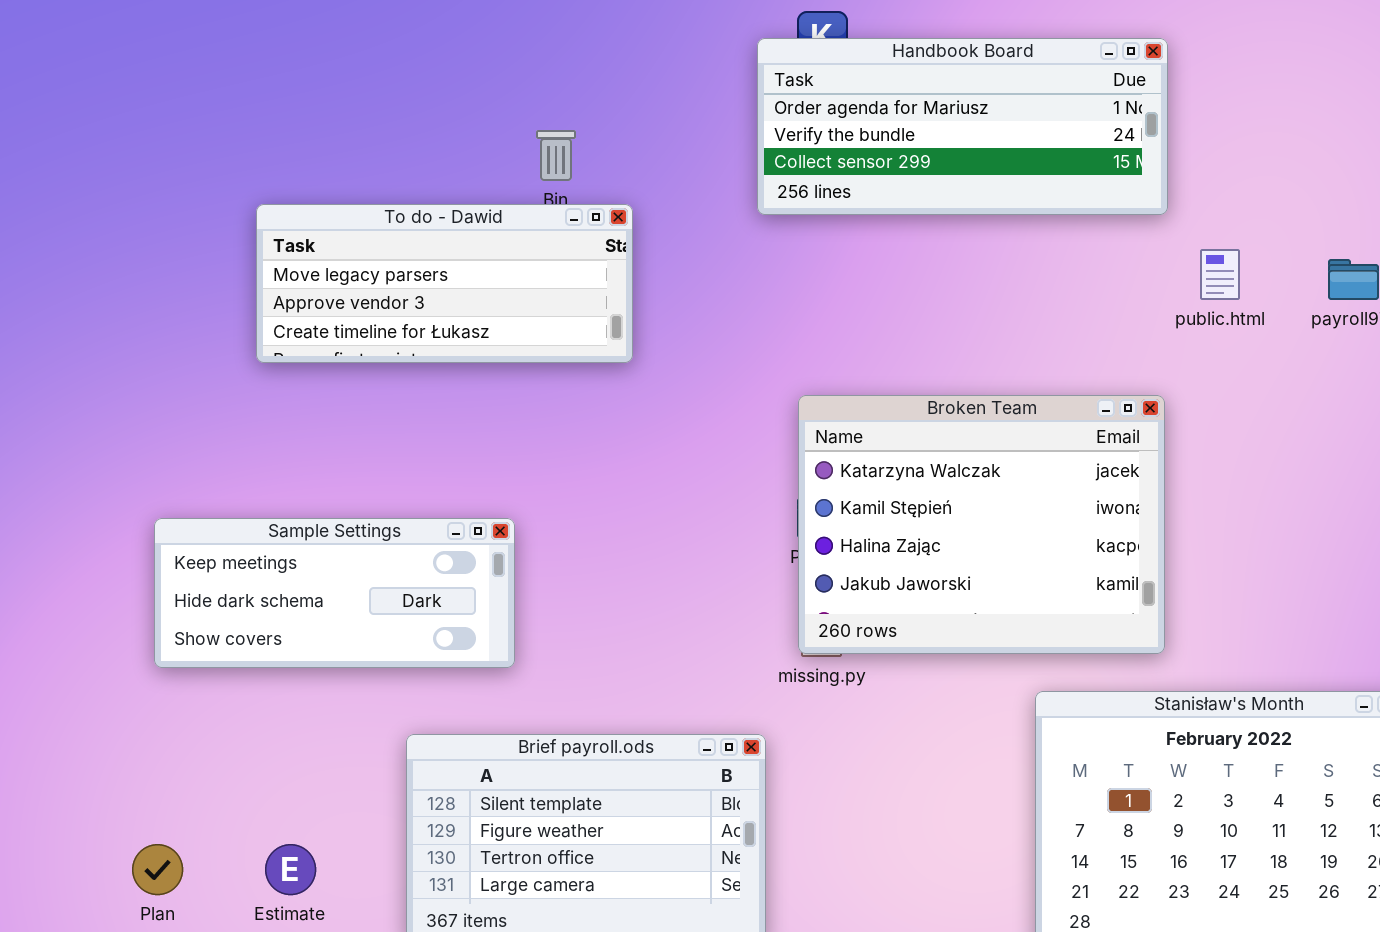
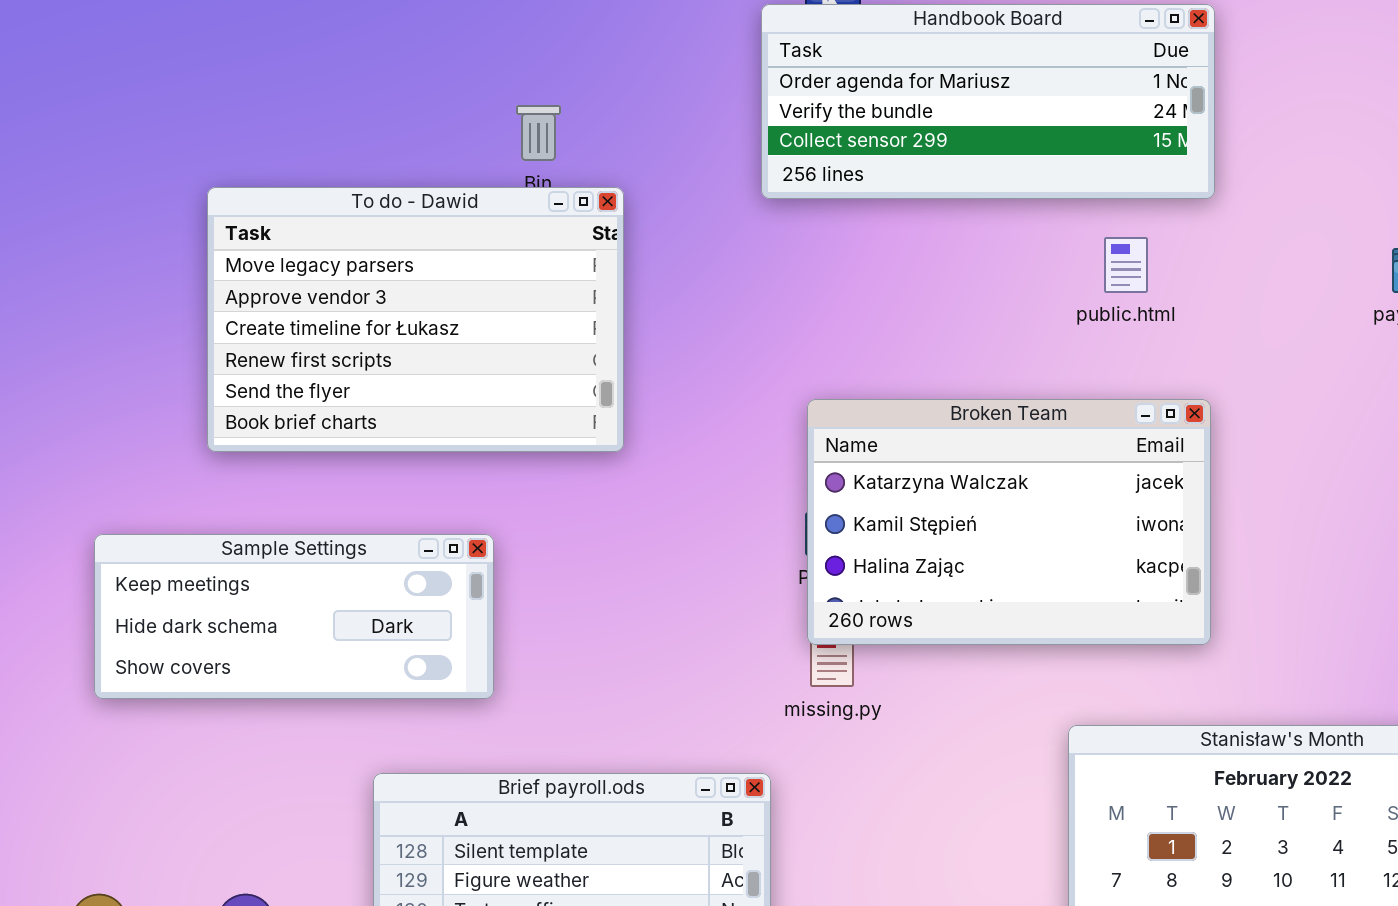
To do - Dawid: [256,204,633,363] -> [207,187,624,452], resized
public.html: [1200,249,1240,300] -> [1104,237,1148,293], moved
Broken Team: [798,395,1165,654] -> [807,399,1211,645], resized

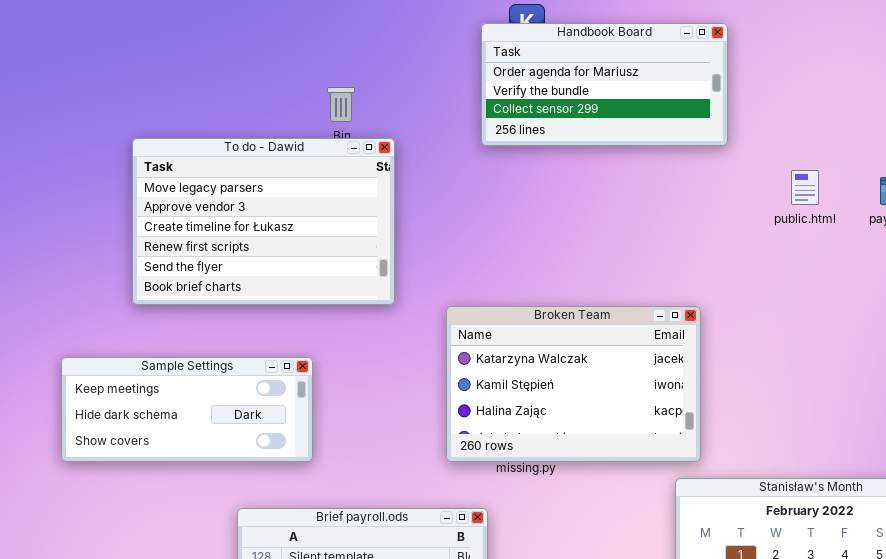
Handbook Board: [761,4,1215,199] -> [481,23,728,146], resized
public.html: [1104,237,1148,293] -> [791,170,819,205], moved
Broken Team: [807,399,1211,645] -> [446,306,701,462], moved

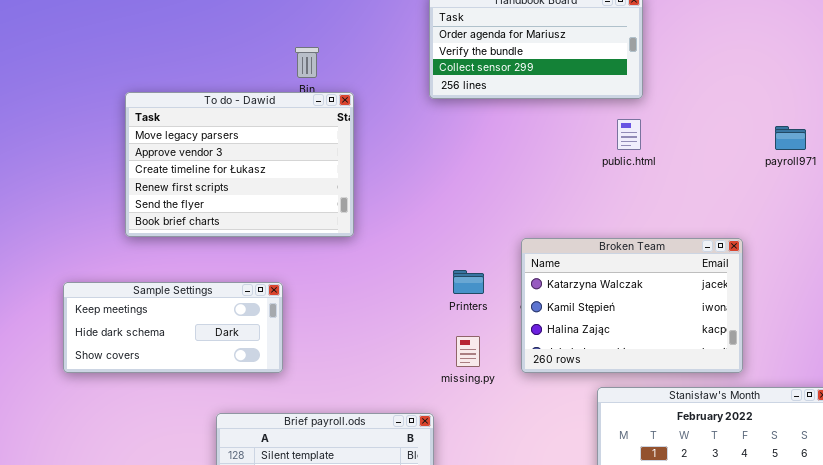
public.html: [791,170,819,205] -> [617,119,641,150], moved
Broken Team: [446,306,701,462] -> [521,238,743,373], moved

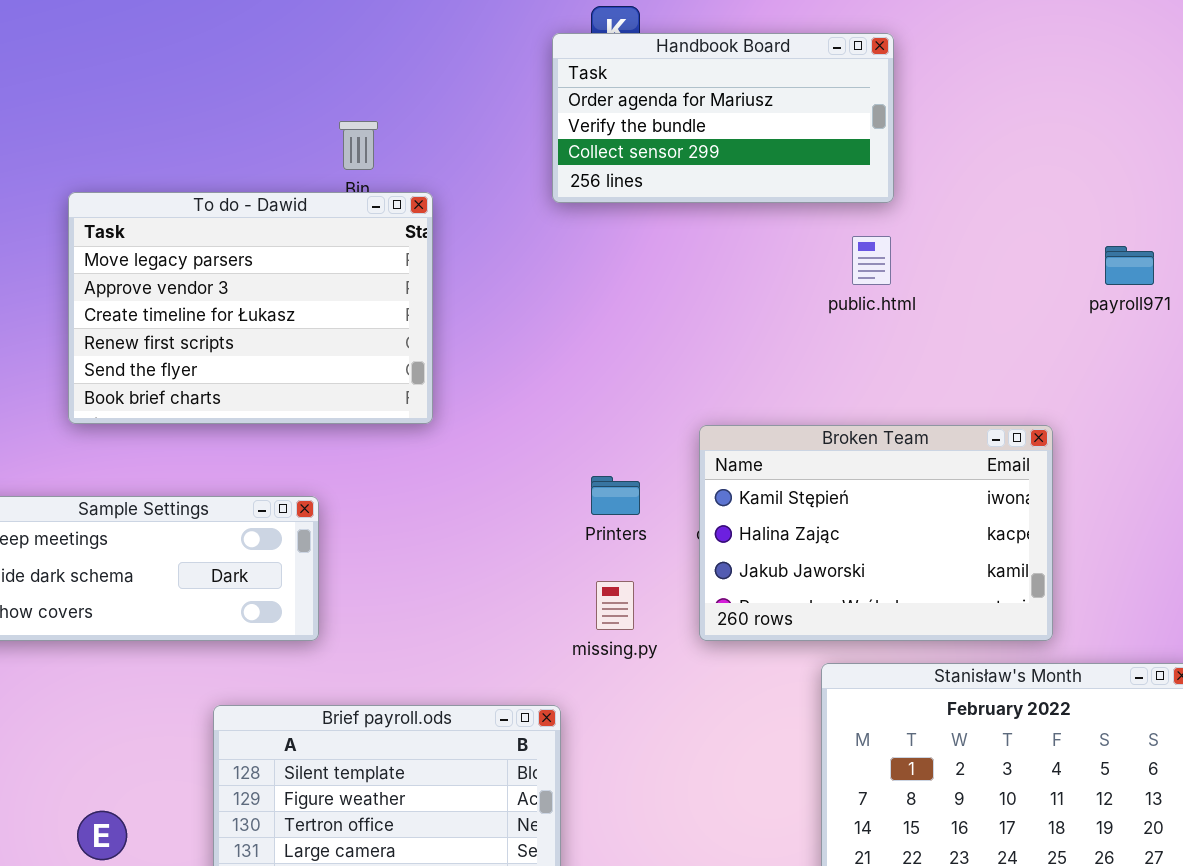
Broken Team: [521,238,743,373] -> [699,425,1053,641], scrolled down 1 row

